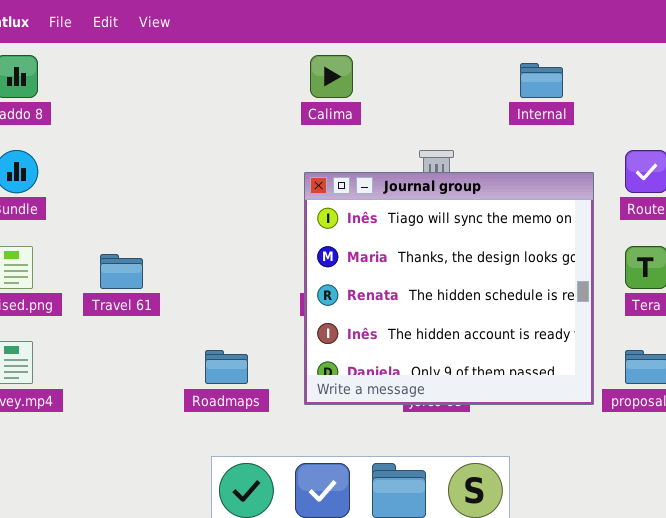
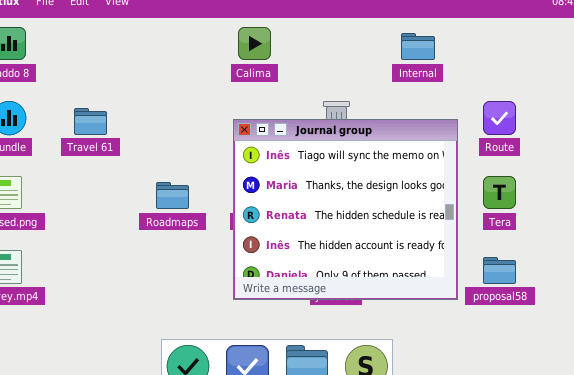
Travel 61: [100,254,143,289] -> [74,108,107,135], moved
Roadmaps: [205,350,248,384] -> [156,182,189,209], moved

